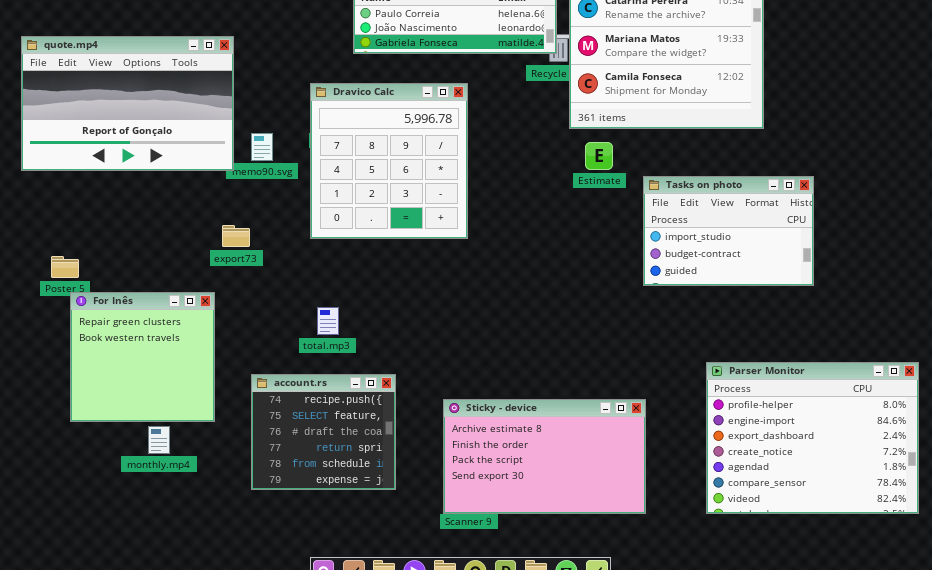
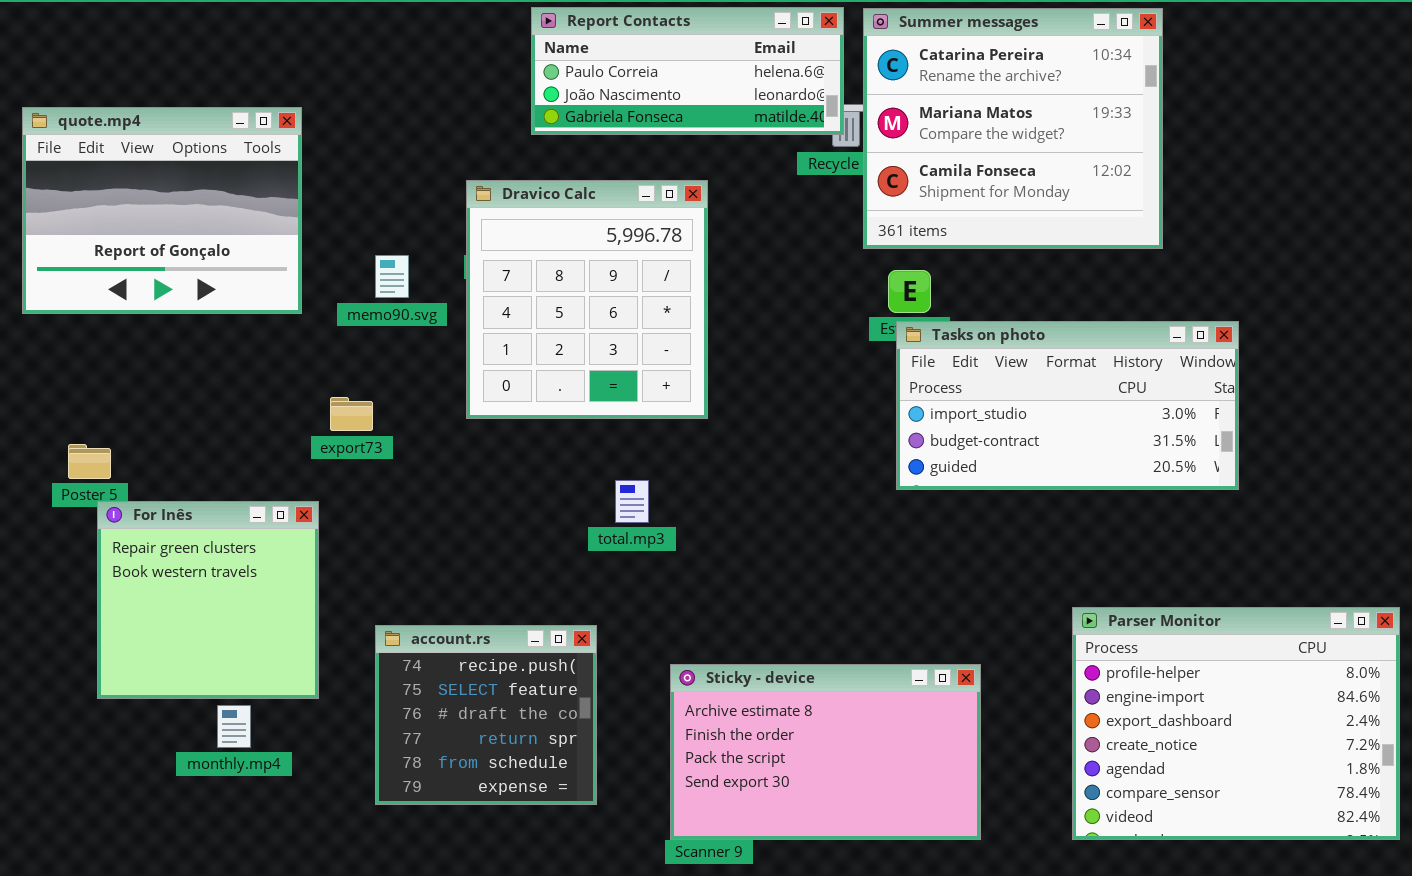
quote.mp4: [21,36,234,171] -> [22,107,302,314], resized
Tasks on photo: [643,176,814,286] -> [896,321,1239,490], resized
total.mp3: [317,307,339,335] -> [615,480,649,523], moved

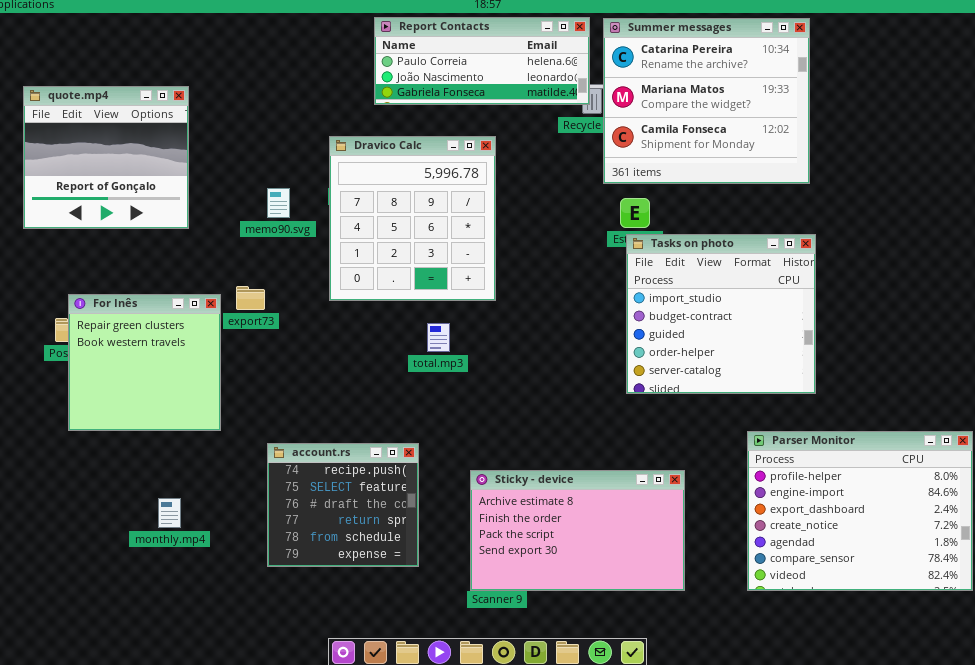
quote.mp4: [22,107,302,314] -> [23,86,189,229], resized
Tasks on photo: [896,321,1239,490] -> [626,234,816,394], resized
total.mp3: [615,480,649,523] -> [427,323,450,352], moved
For Inês: [97,501,319,699] -> [68,294,221,431], moved

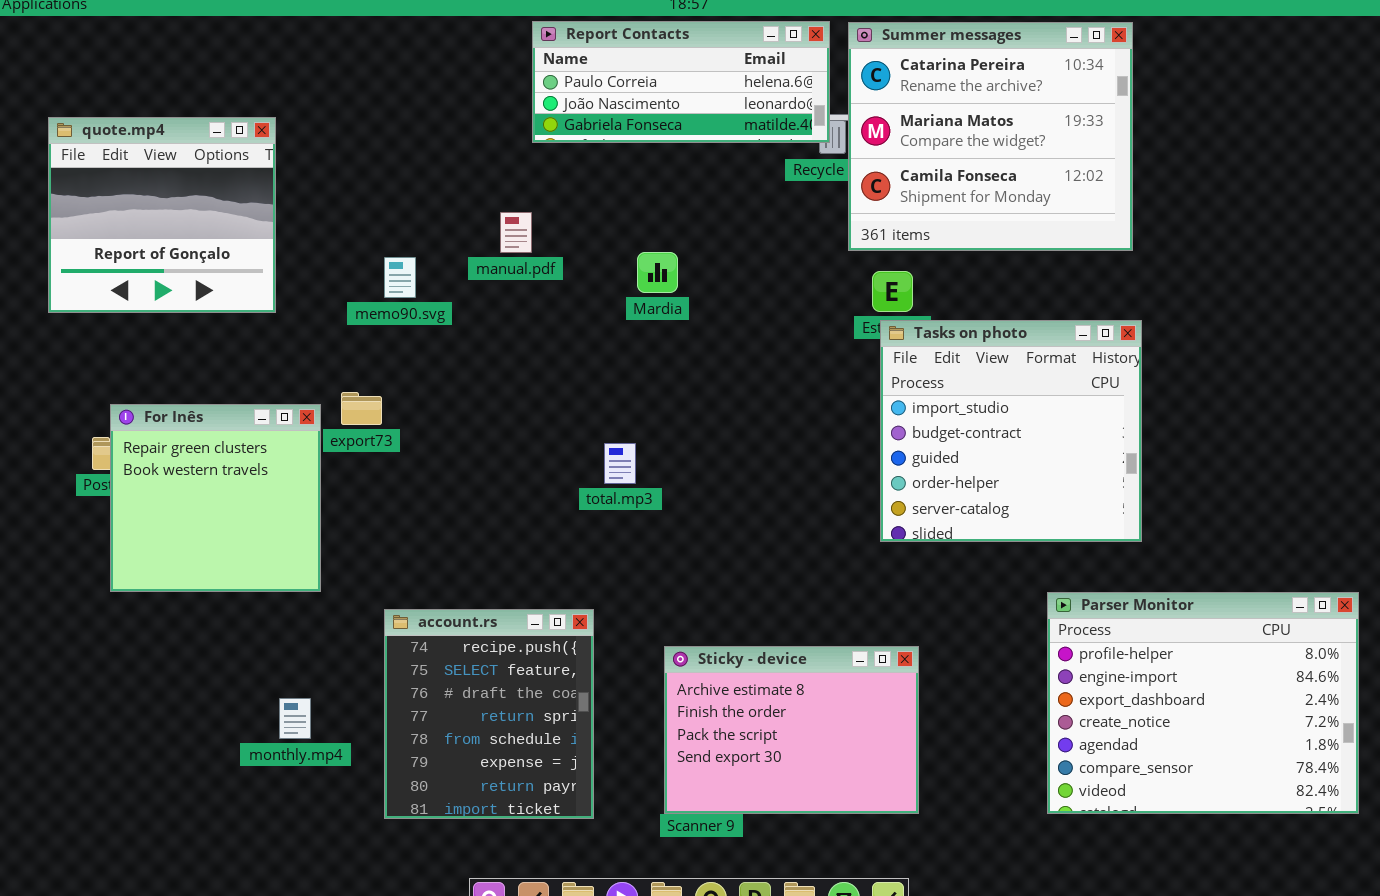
Dravico Calc: [329,136,496,301] -> none, closed
account.rs: [267,443,419,567] -> [384,609,594,819], resized
Sticky - device: [470,470,685,591] -> [664,646,919,814], resized
monthly.mp4: [158,498,181,528] -> [279,698,311,739], moved

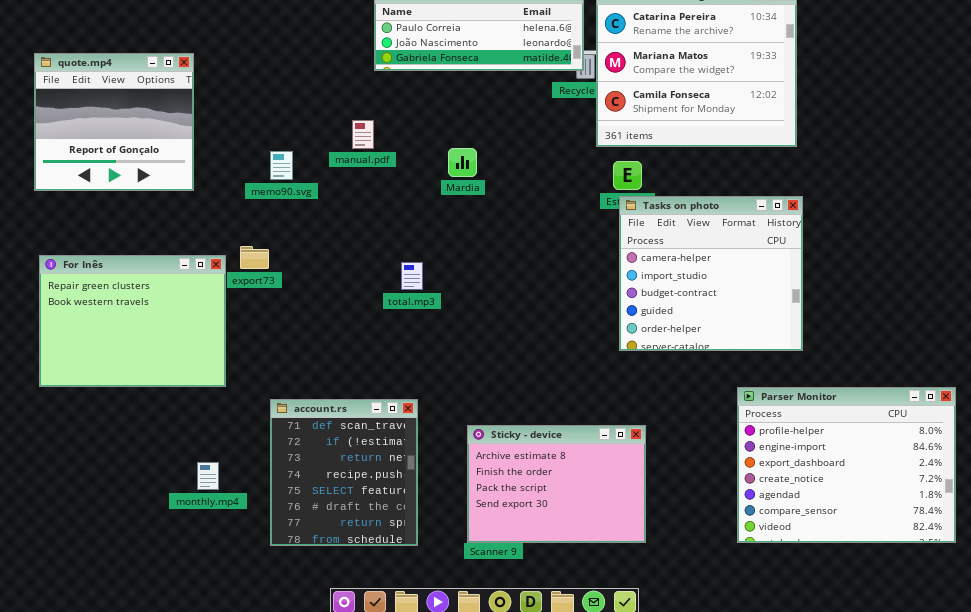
Tasks on photo: [880,320,1142,542] -> [619,196,803,351], scrolled up 1 row
For Inês: [110,404,321,592] -> [39,255,226,387], resized
total.mp3: [604,443,636,484] -> [401,262,423,290], moved
account.rs: [384,609,594,819] -> [270,399,418,546], scrolled up 3 rows

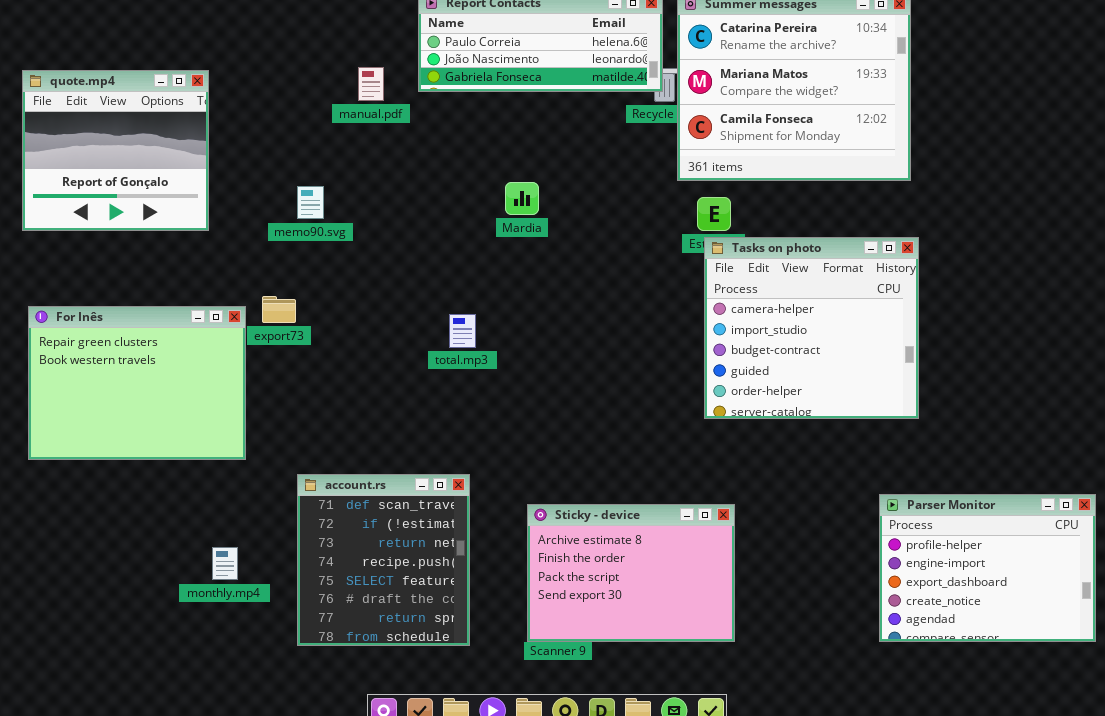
manual.pdf: [352,120,374,149] -> [358,67,384,101], moved
Parser Monitor: [737,387,956,543] -> [879,494,1096,642], resized

